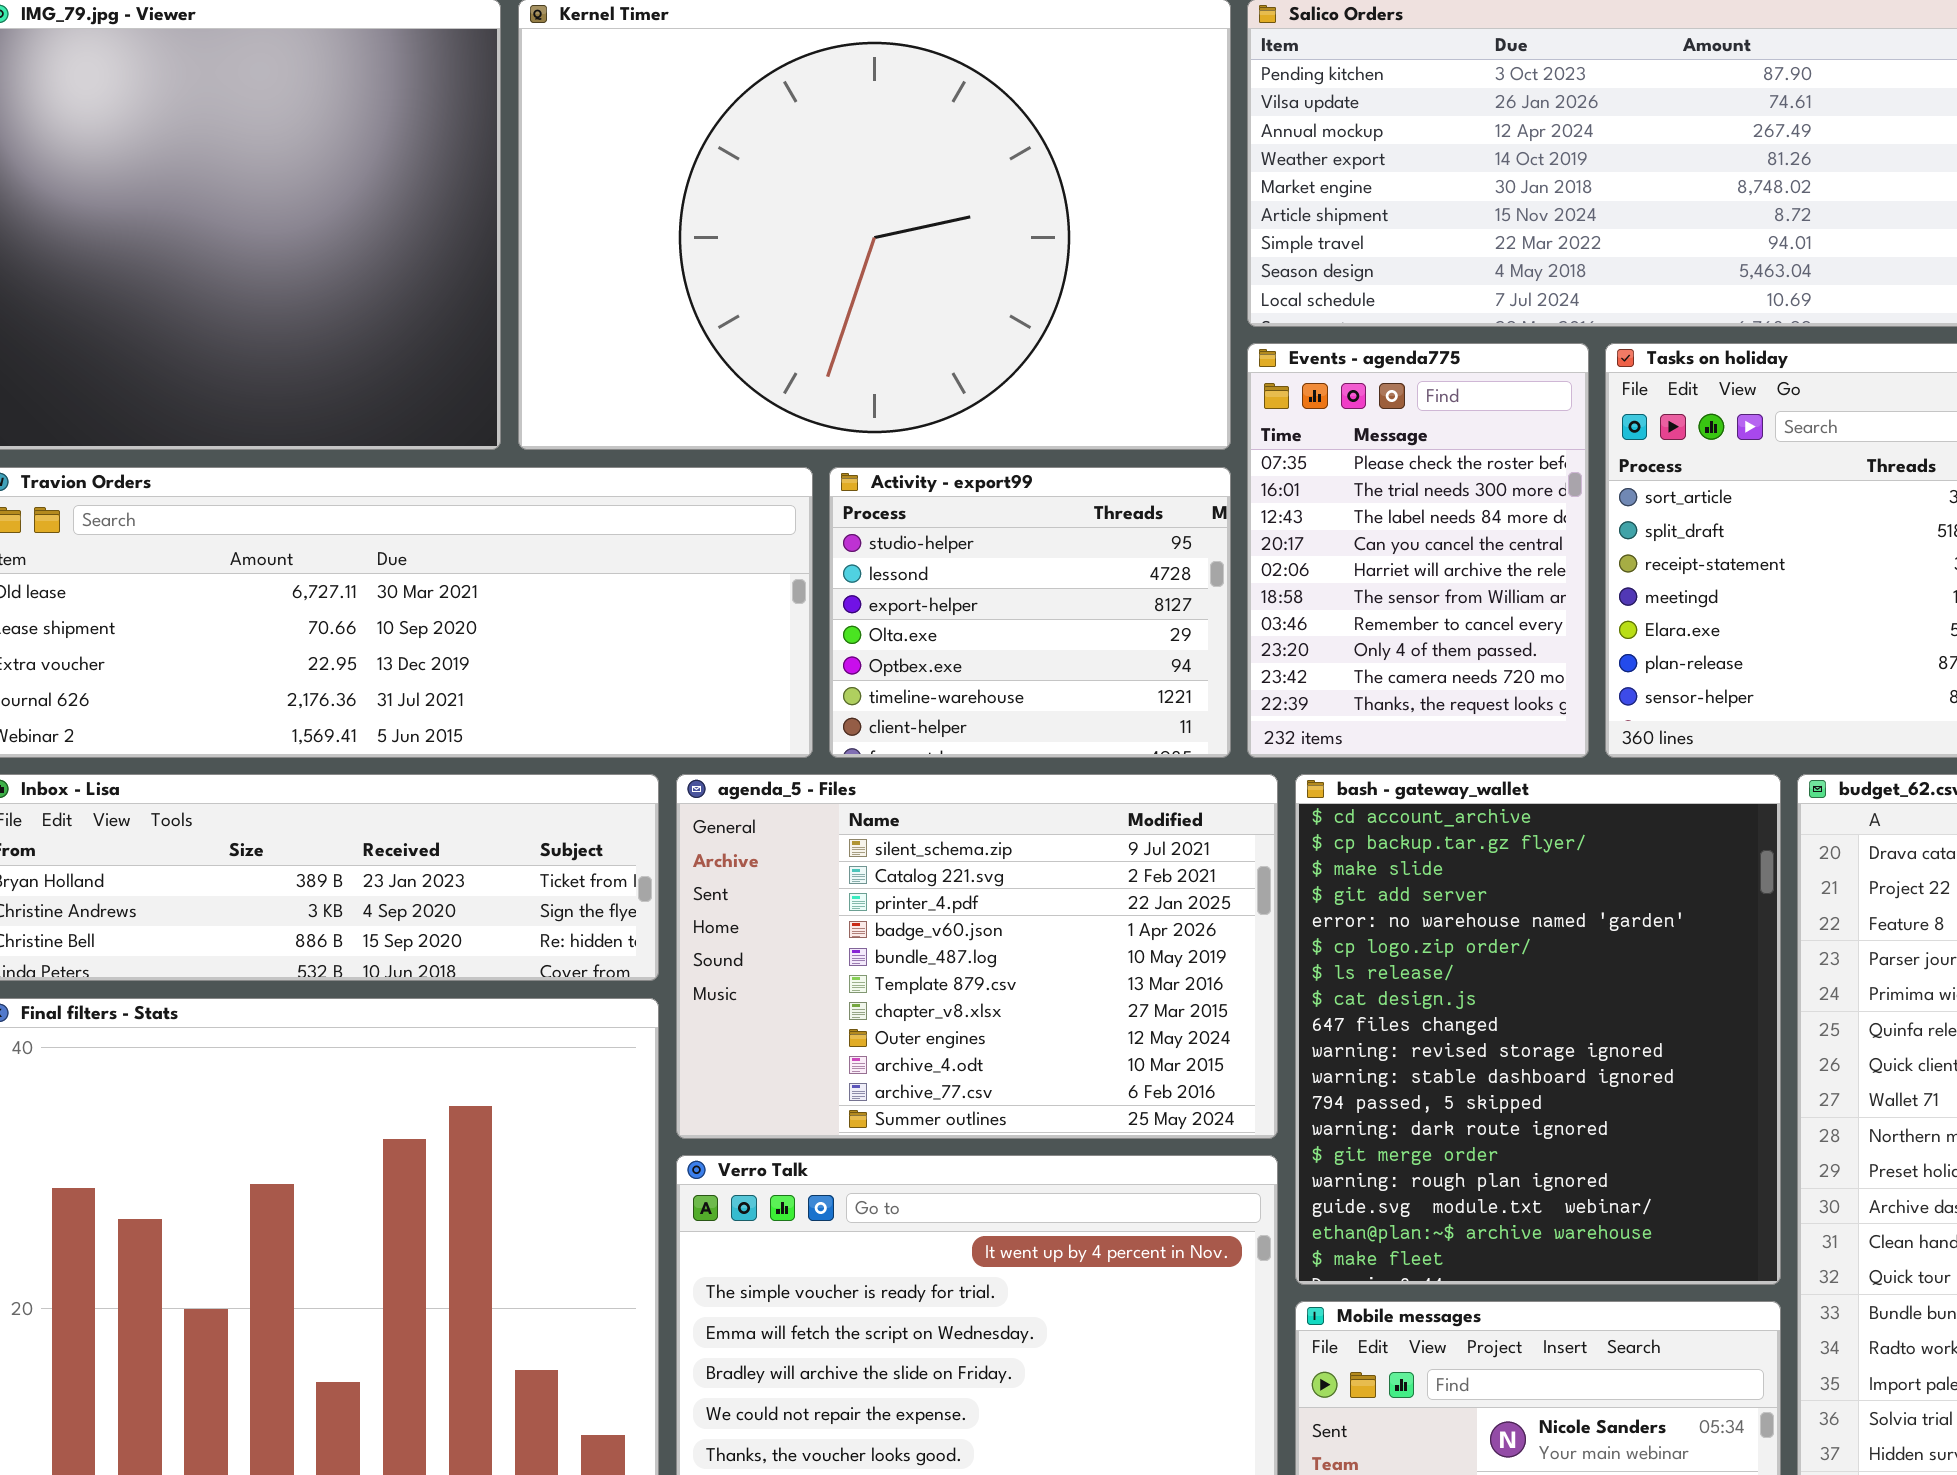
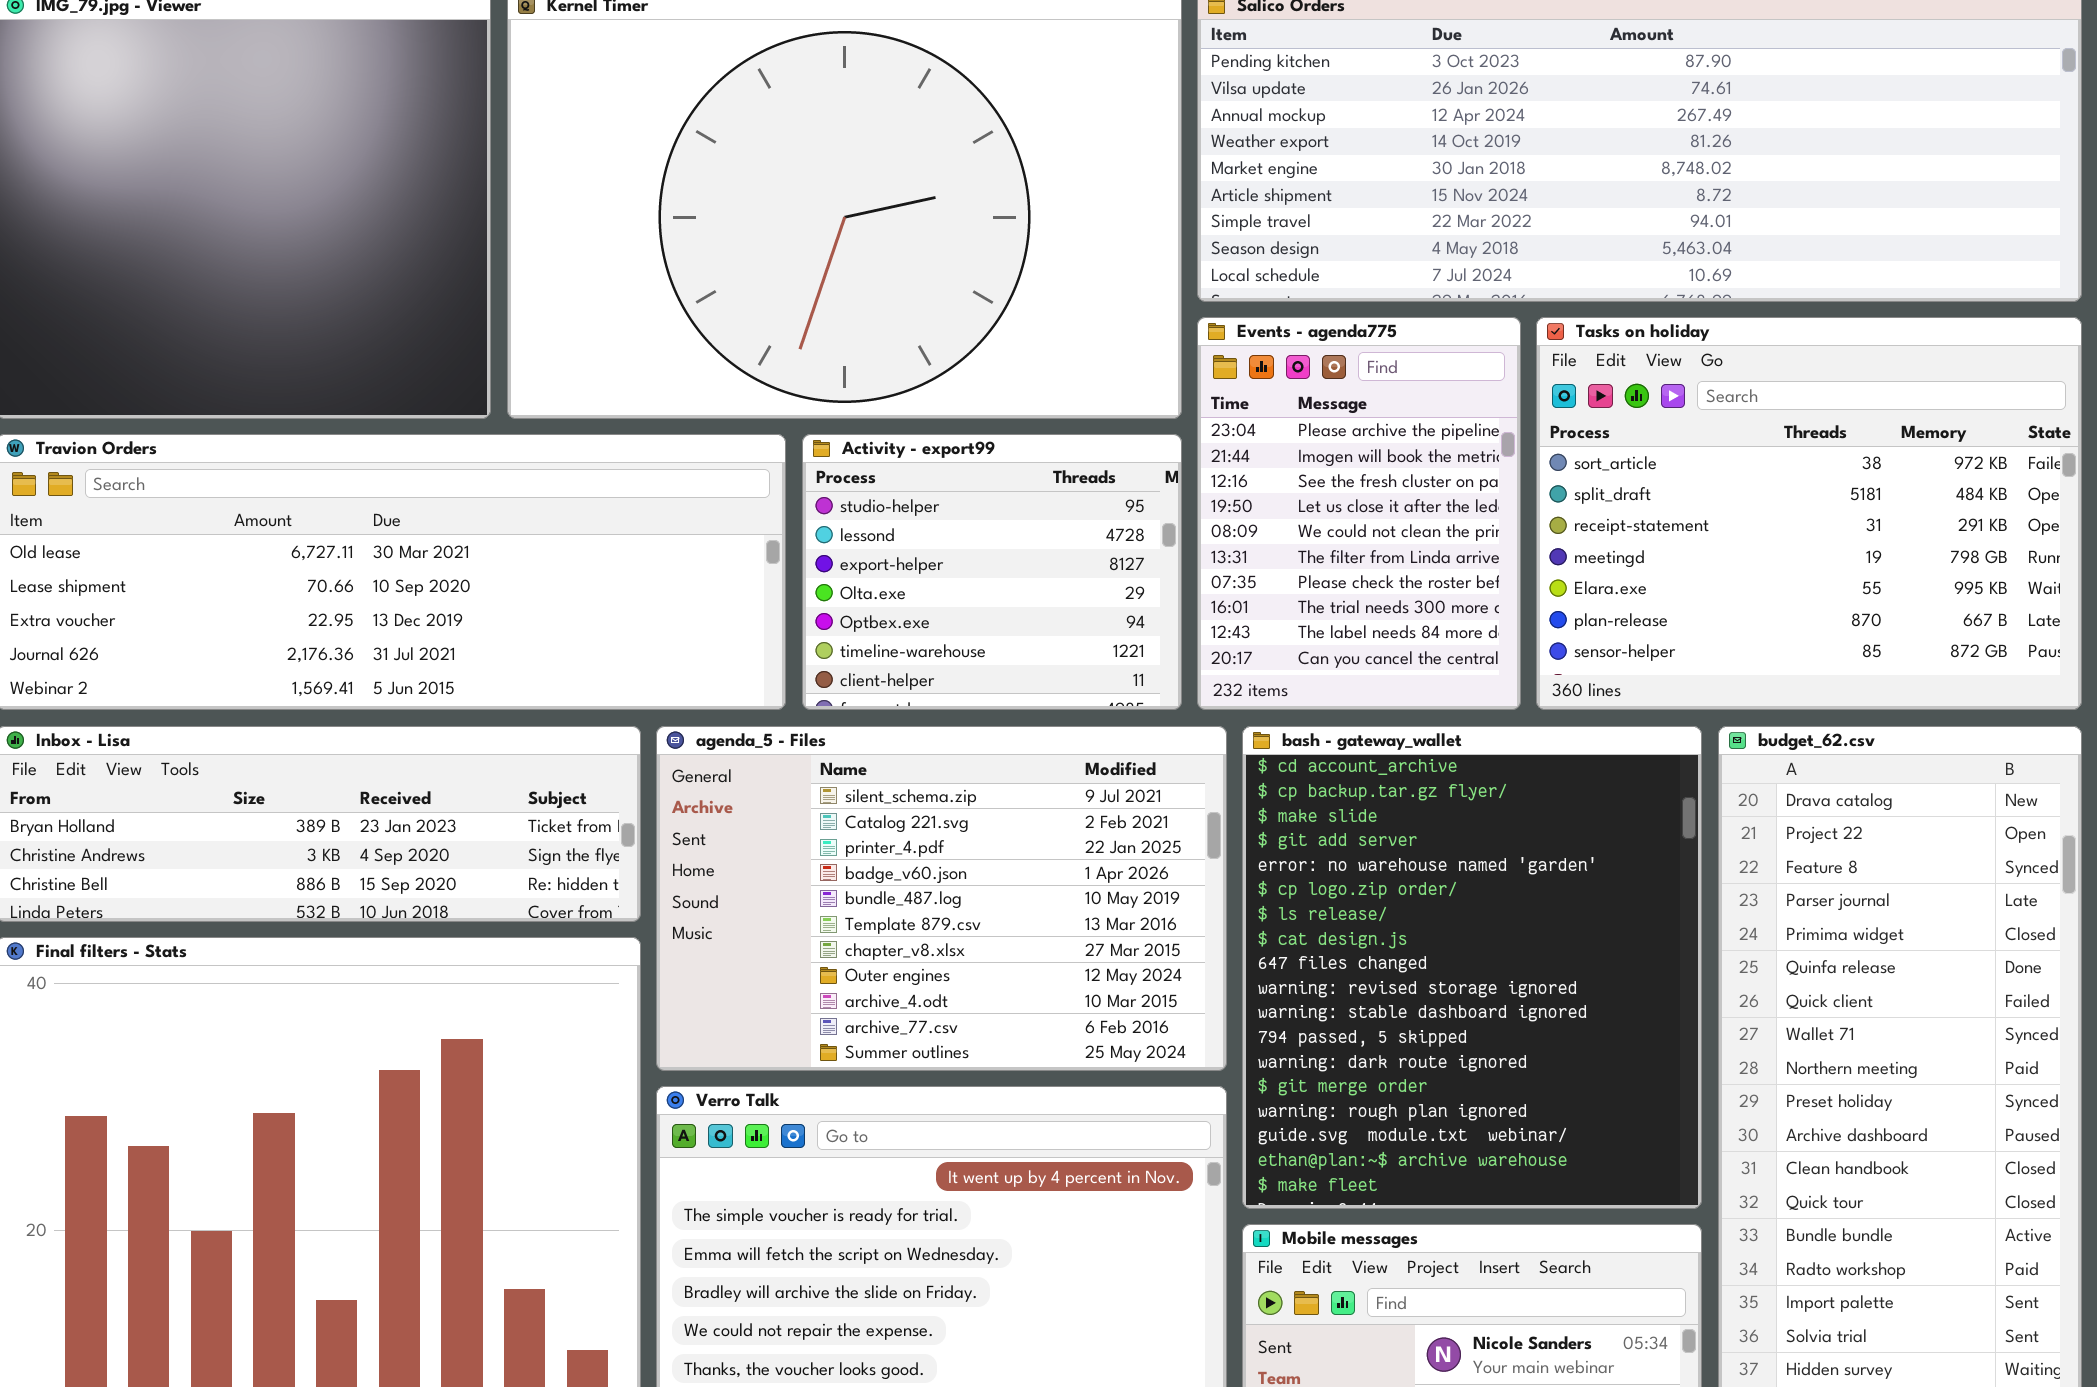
Events - agenda775: [1247,343,1589,758] -> [1197,317,1521,710], scrolled up 6 rows

